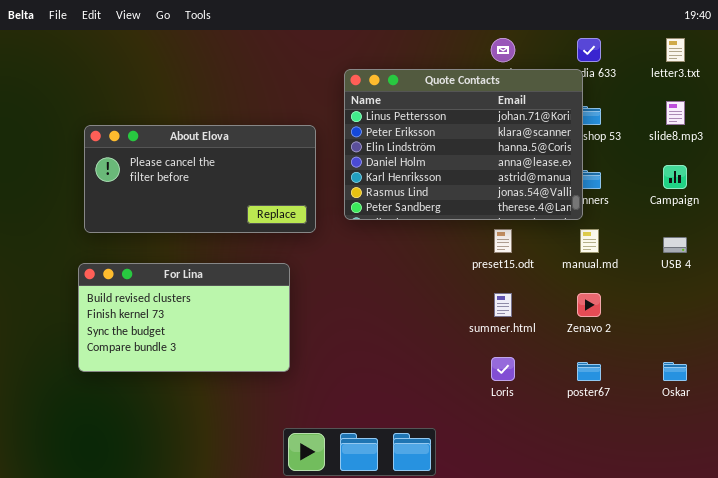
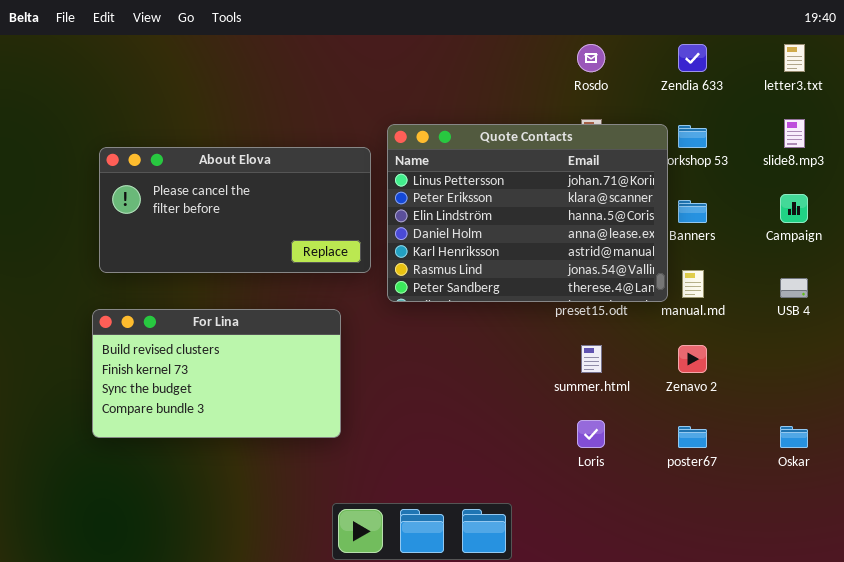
Quote Contacts: [344,69,583,220] -> [387,124,668,302], moved

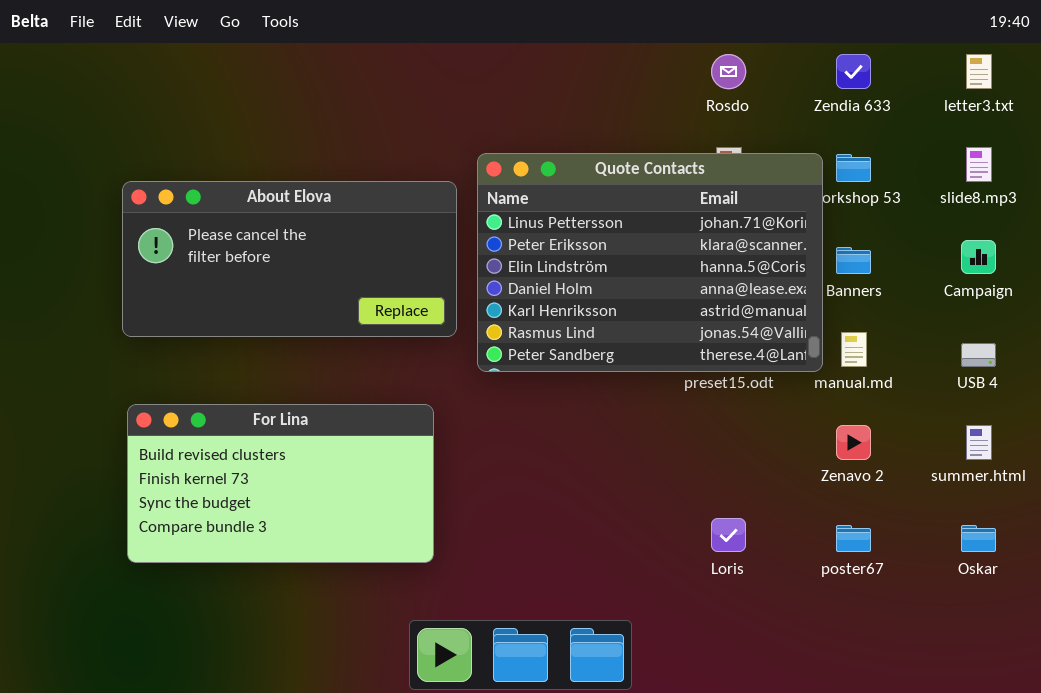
For Lina: [92,309,341,438] -> [127,404,434,563], moved
summer.html: [581,345,602,373] -> [966,425,992,460], moved

